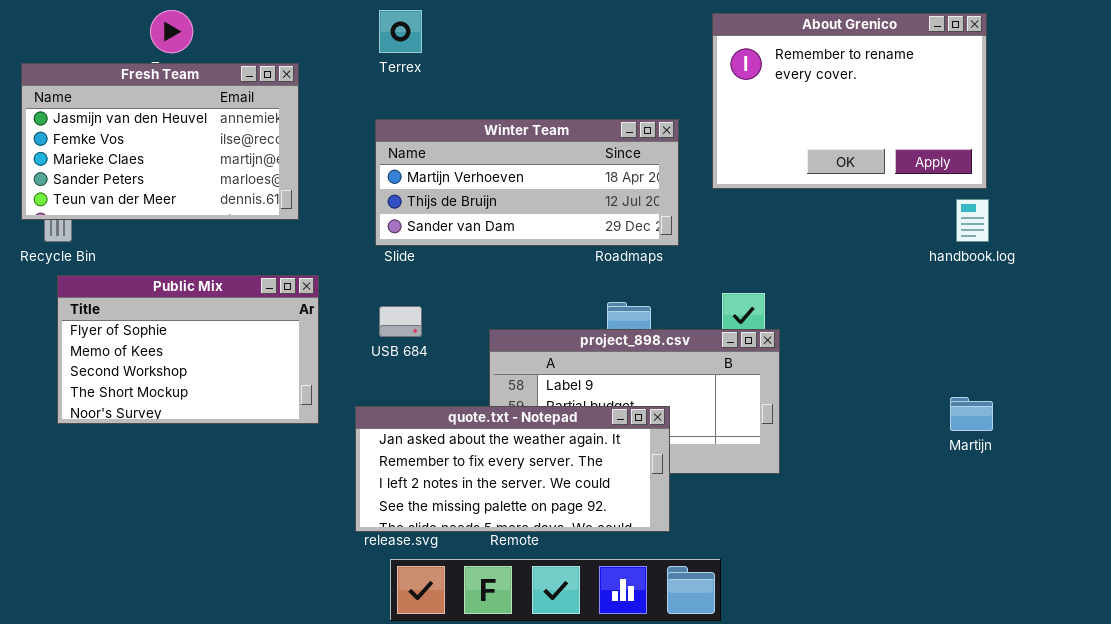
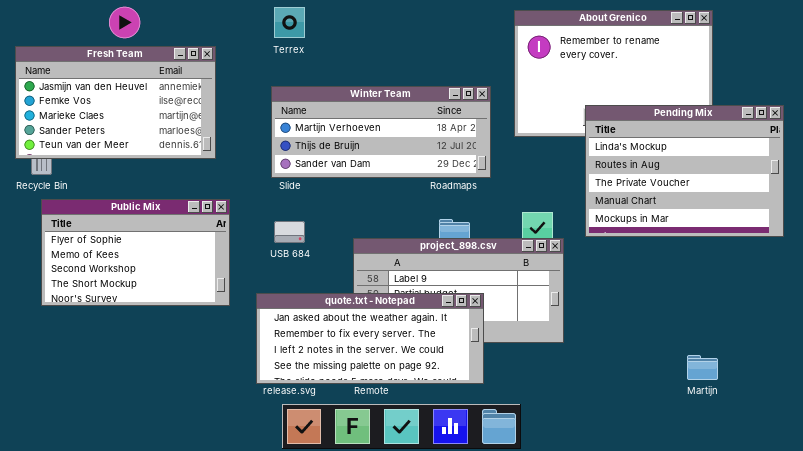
Pending Mix: none -> [585,105,784,237], opened
Martijn: [950,397,993,431] -> [687,355,718,380], moved

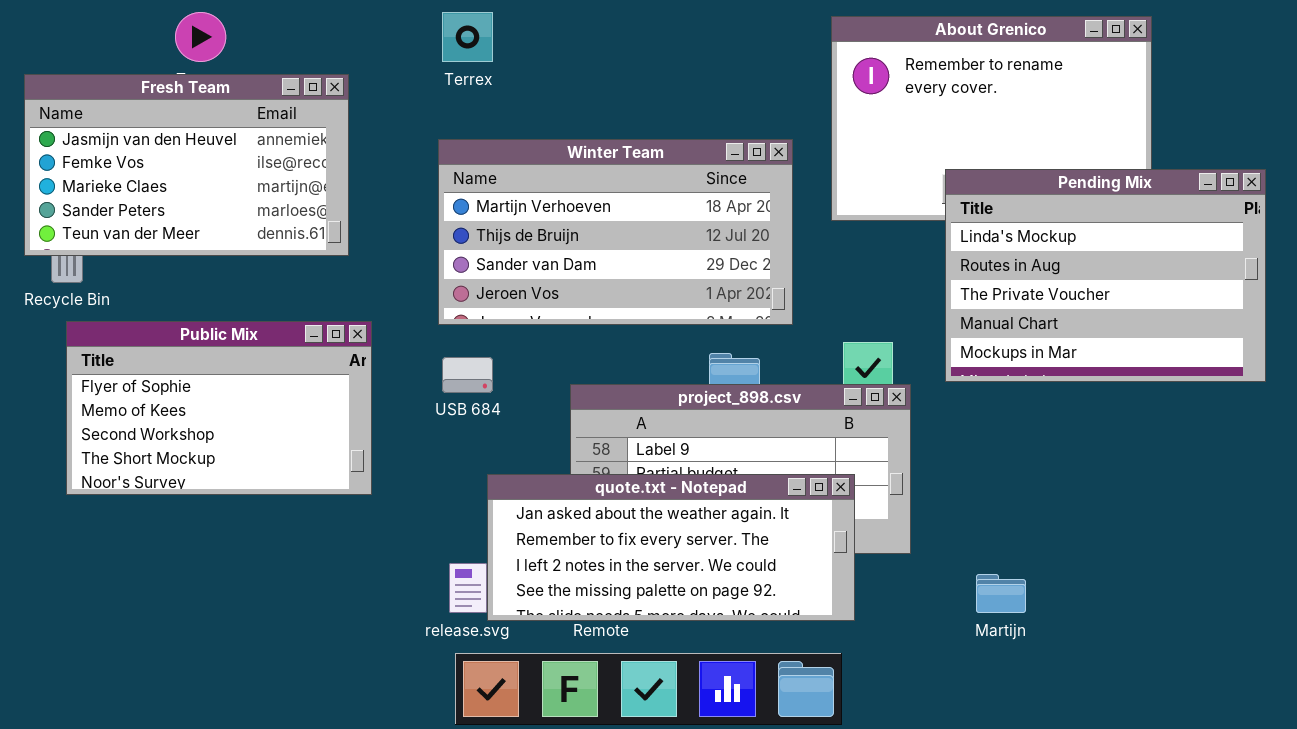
Winter Team: [271,86,491,178] -> [438,139,793,325], resized
quote.txt - Notepad: [256,293,484,384] -> [487,474,855,621], moved
Martijn: [687,355,718,380] -> [976,574,1026,613], moved

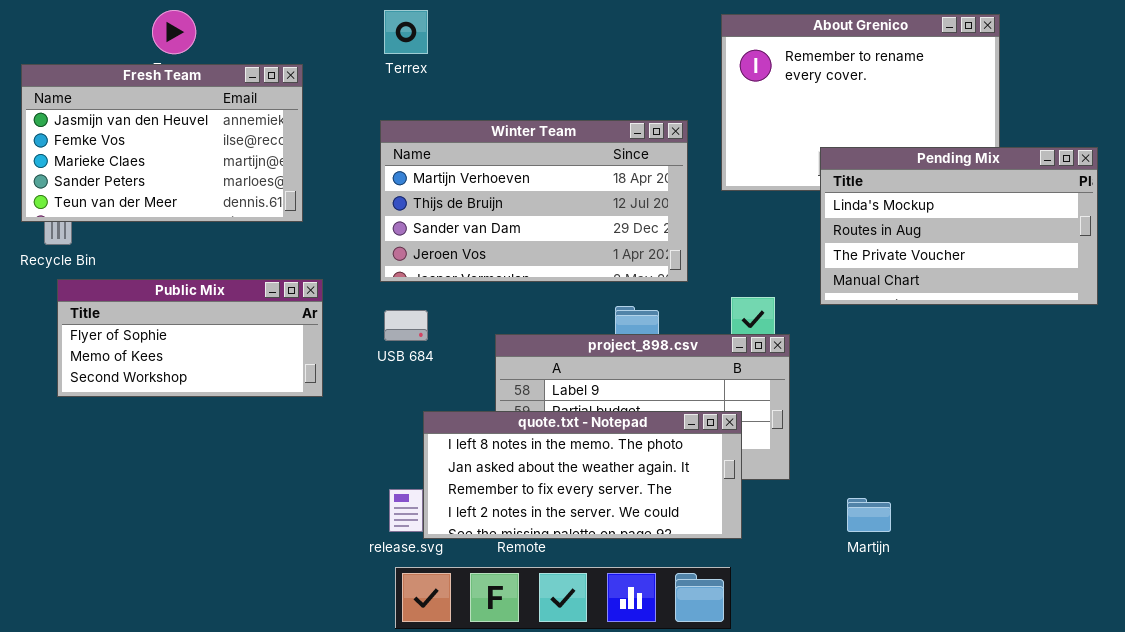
Pending Mix: [945,169,1266,382] -> [820,147,1098,305], resized
Public Mix: [66,321,372,495] -> [57,279,323,397], resized
quote.txt - Notepad: [487,474,855,621] -> [423,411,742,539], scrolled up 1 row

